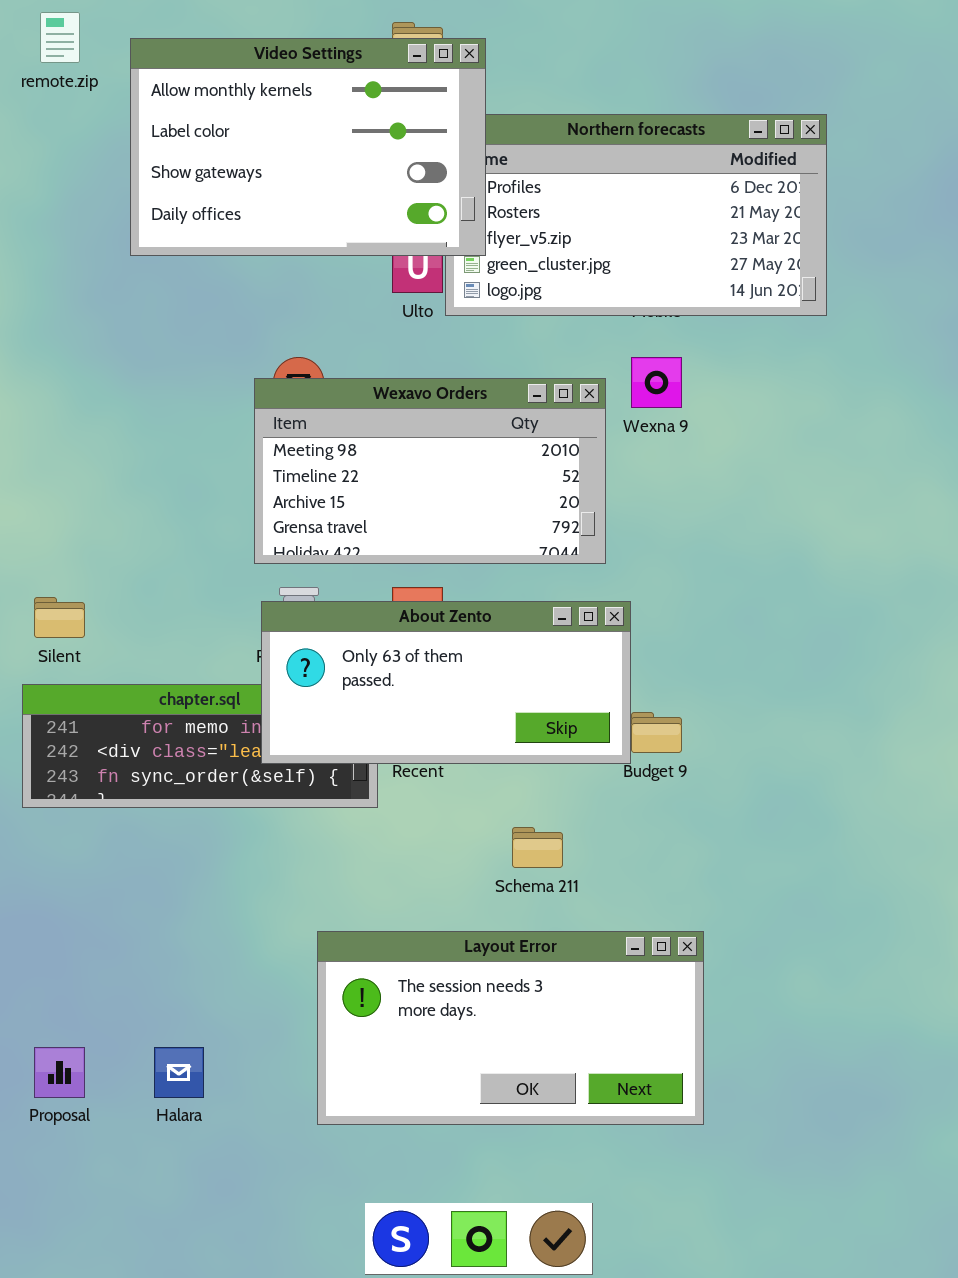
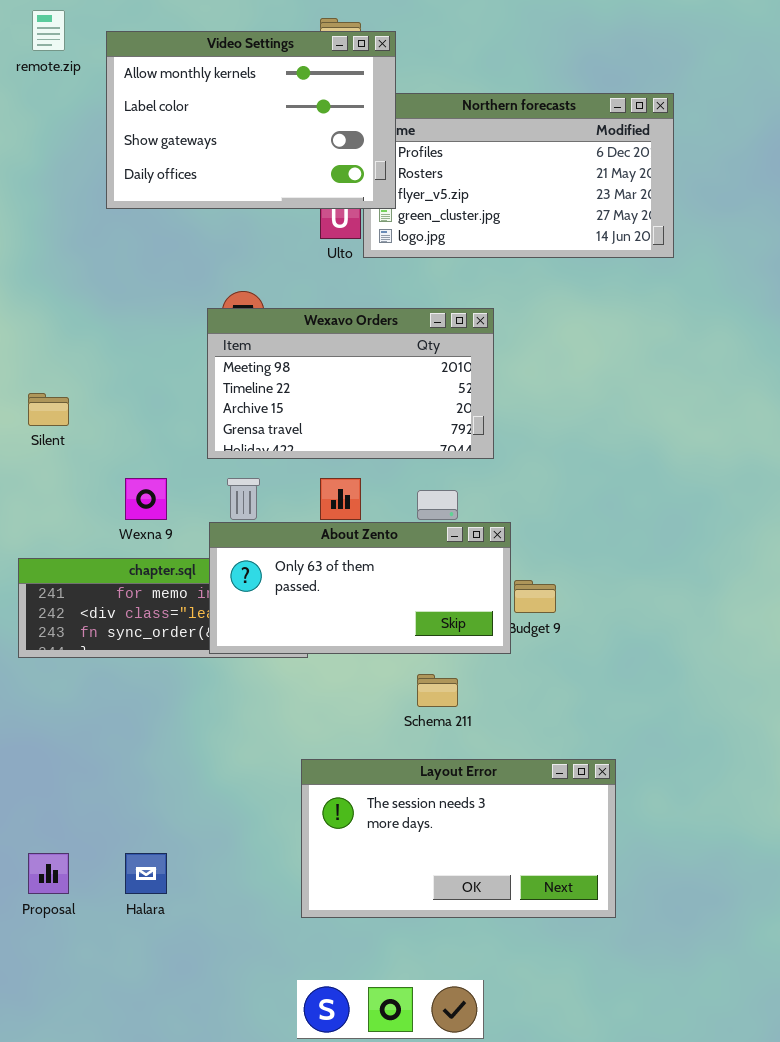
Wexna 9: [631,357,682,408] -> [125,478,167,520], moved
Silent: [34,597,85,638] -> [28,393,69,426], moved
About Zento: [261,601,631,764] -> [209,522,511,654], moved
Layout Error: [317,931,704,1125] -> [301,759,616,918], moved

